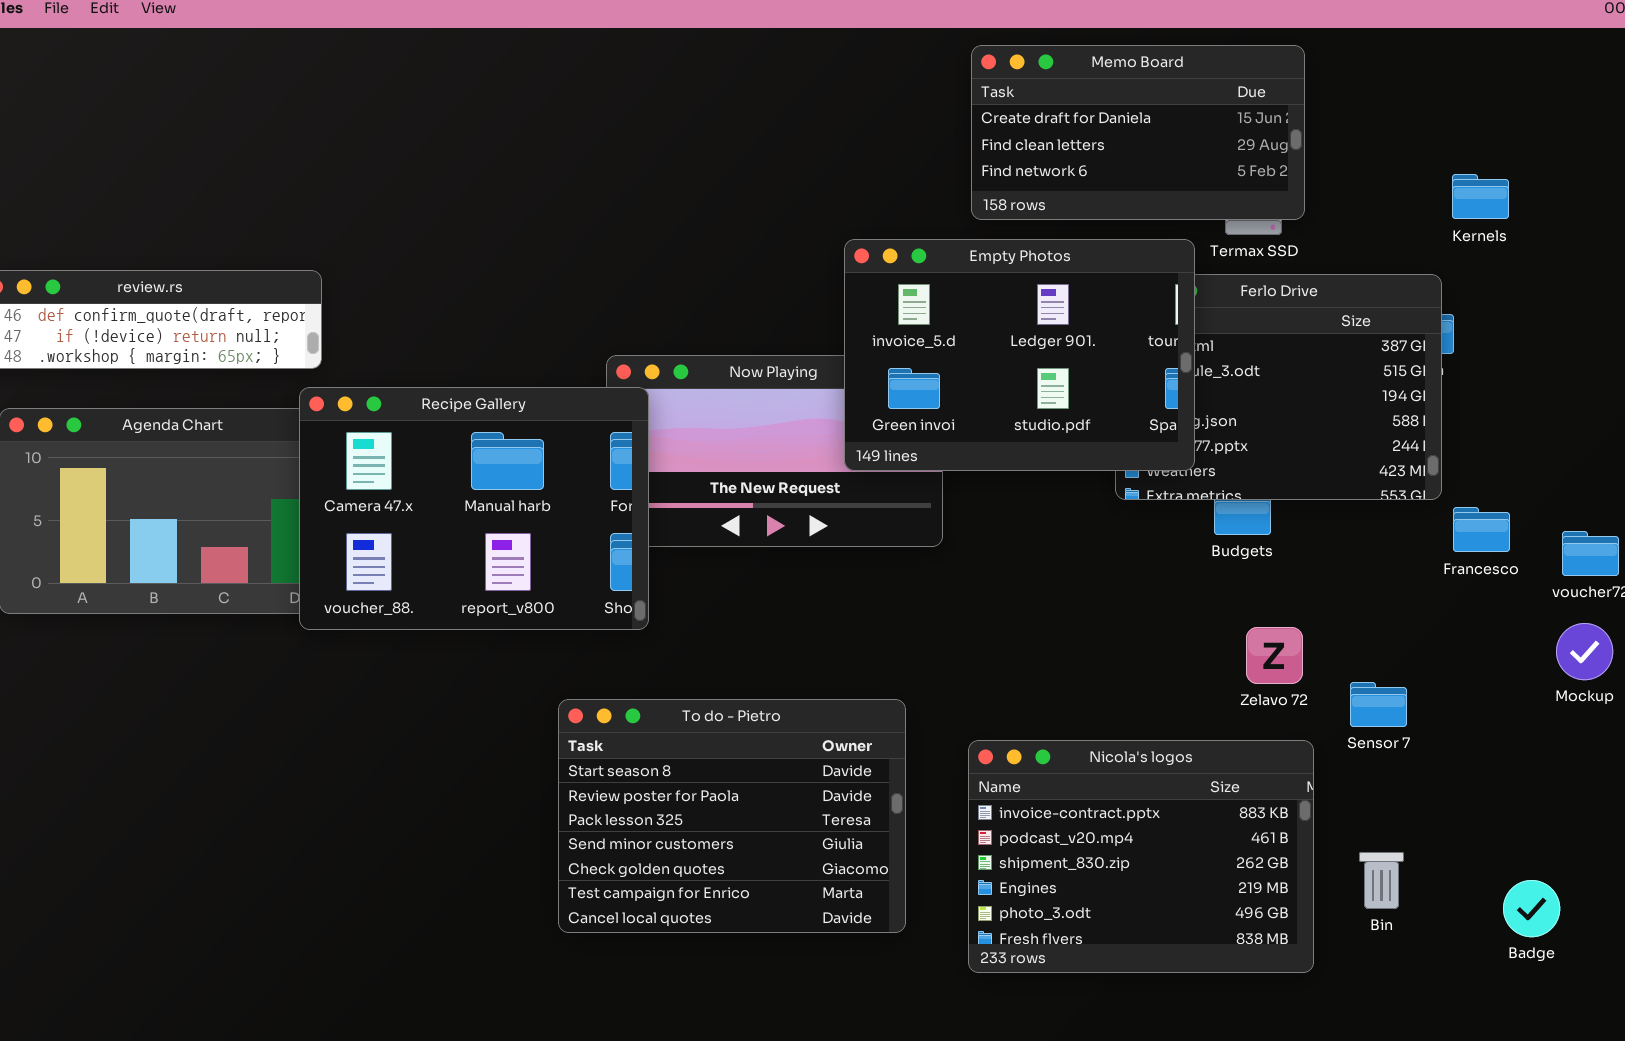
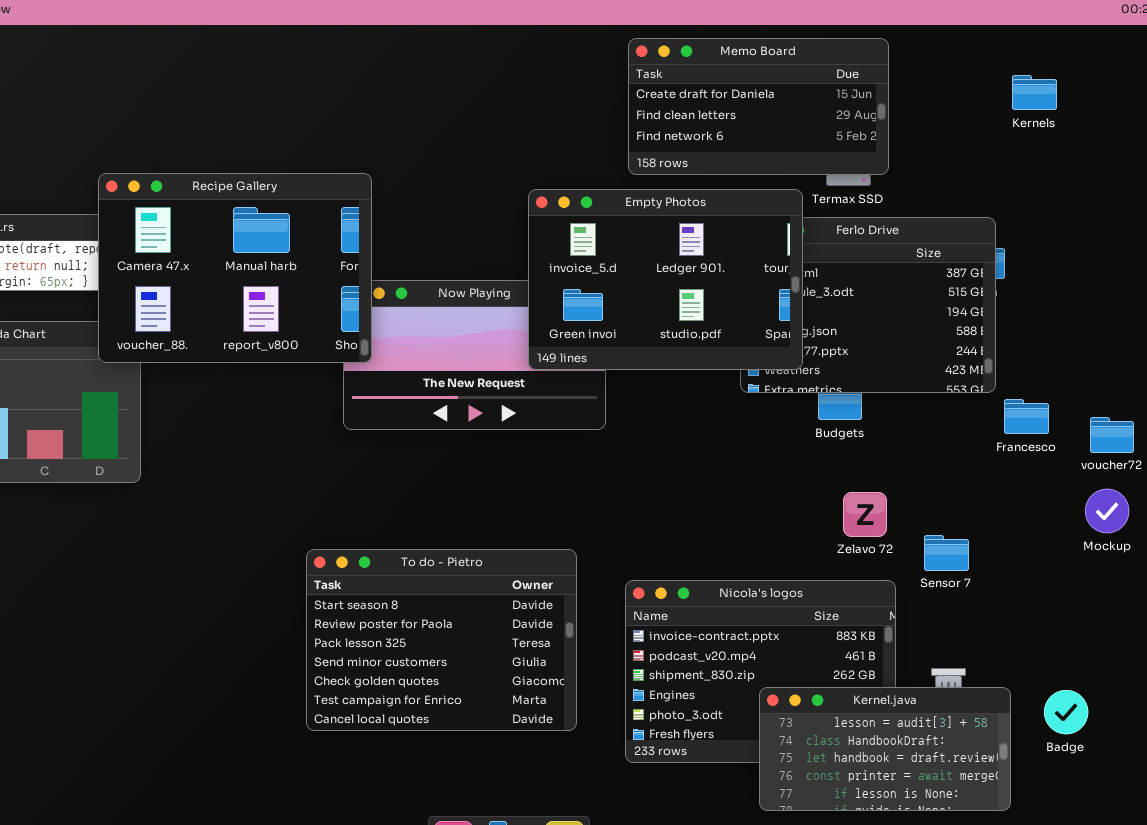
Kernels: [1452,174,1509,219] -> [1012,75,1057,110], moved
Recipe Gallery: [299,387,649,630] -> [98,173,372,363], moved
Kernel.java: none -> [759,687,1011,811], opened

